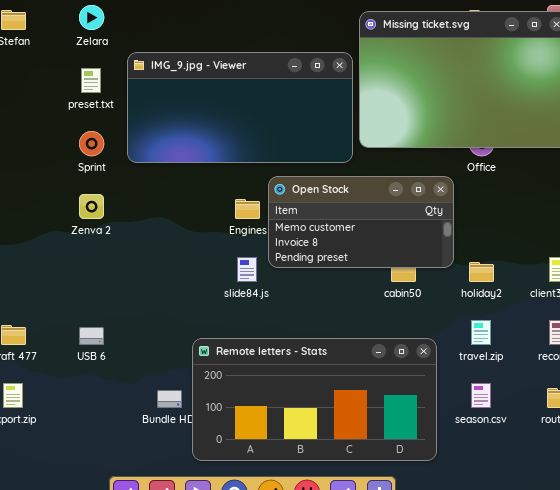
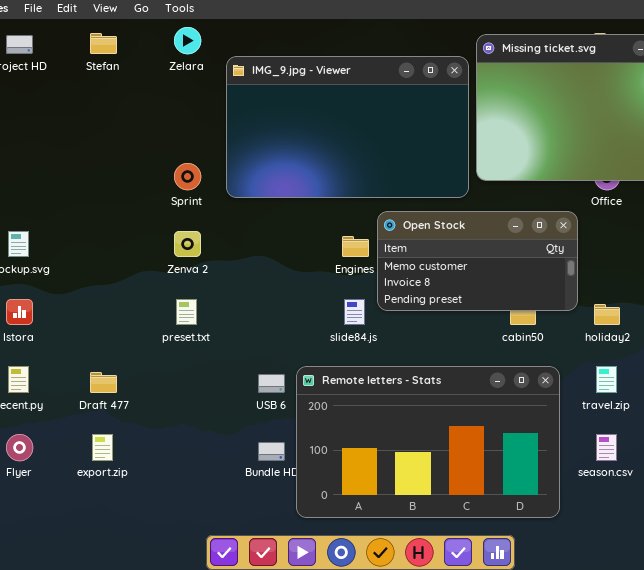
IMG_9.jpg - Viewer: [127,52,353,163] -> [226,56,469,198], resized
preset.txt: [81,68,101,93] -> [176,299,197,325], moved
USB 6: [79,327,104,345] -> [258,374,285,393], moved
Remote letters - Stats: [192,338,437,461] -> [296,366,560,518], resized

